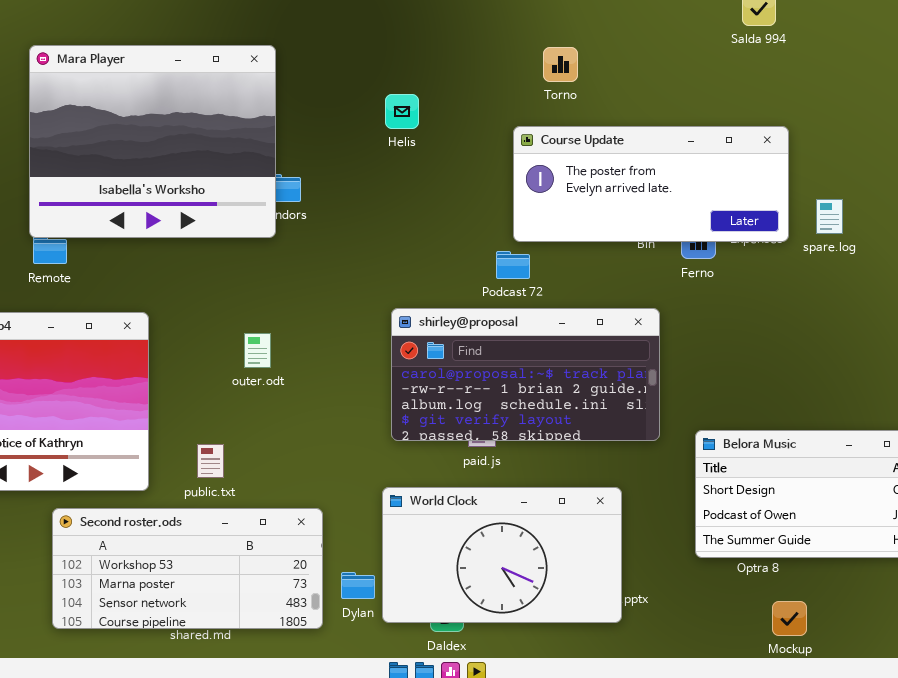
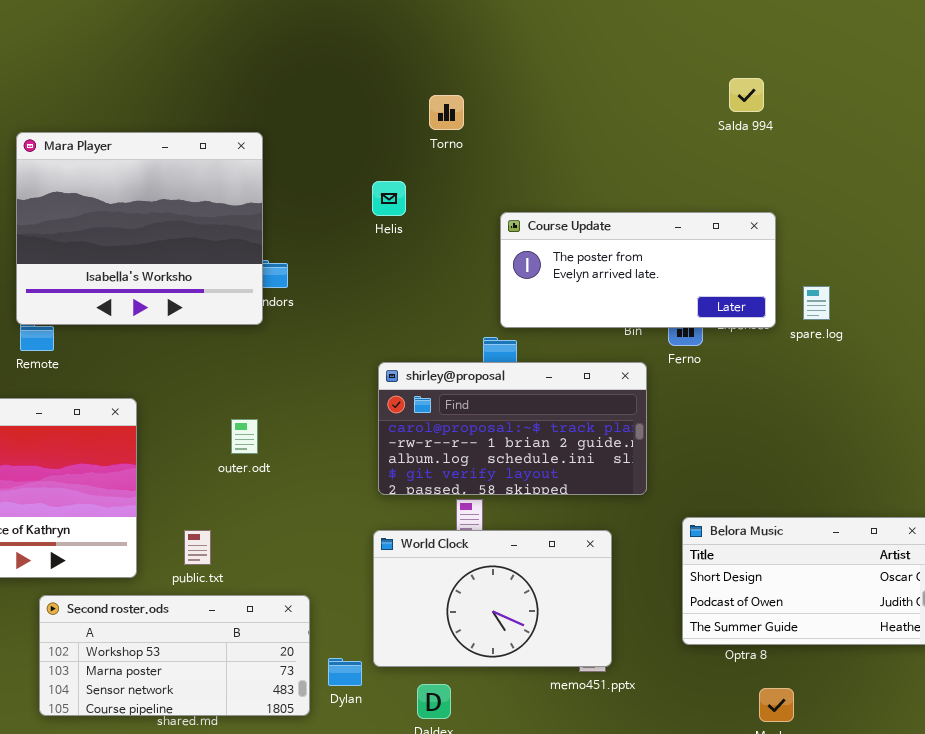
Torno: [543,47,578,82] -> [429,95,464,130], moved
shirley@proposal: [391,308,660,441] -> [378,362,647,495], moved
World Clock: [382,487,622,623] -> [373,530,612,667], moved

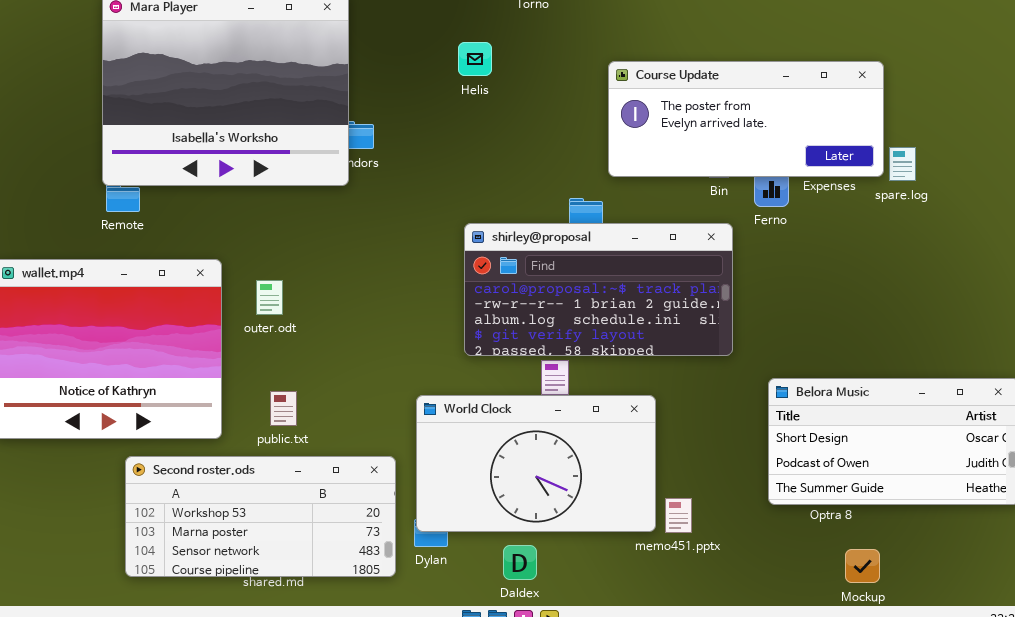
Course Update: [500,212,776,328] -> [608,61,884,177], moved
outer.odt: [231,419,258,454] -> [256,280,283,315], moved
World Clock: [373,530,612,667] -> [416,395,656,532], moved

